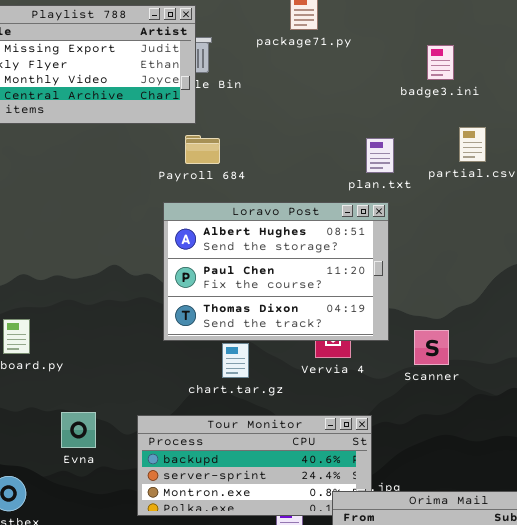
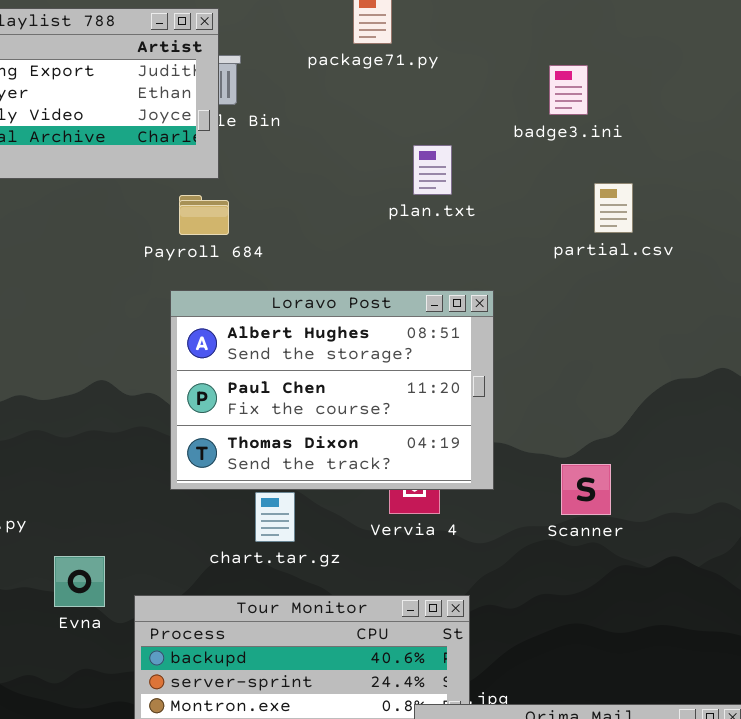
Payroll 684: [185,135,220,164] -> [179,195,229,235], moved
plan.txt: [366,138,394,173] -> [413,145,452,195], moved
Scanner: [414,330,449,365] -> [561,464,611,515], moved
Evna: [61,412,96,448] -> [54,556,105,607], moved

